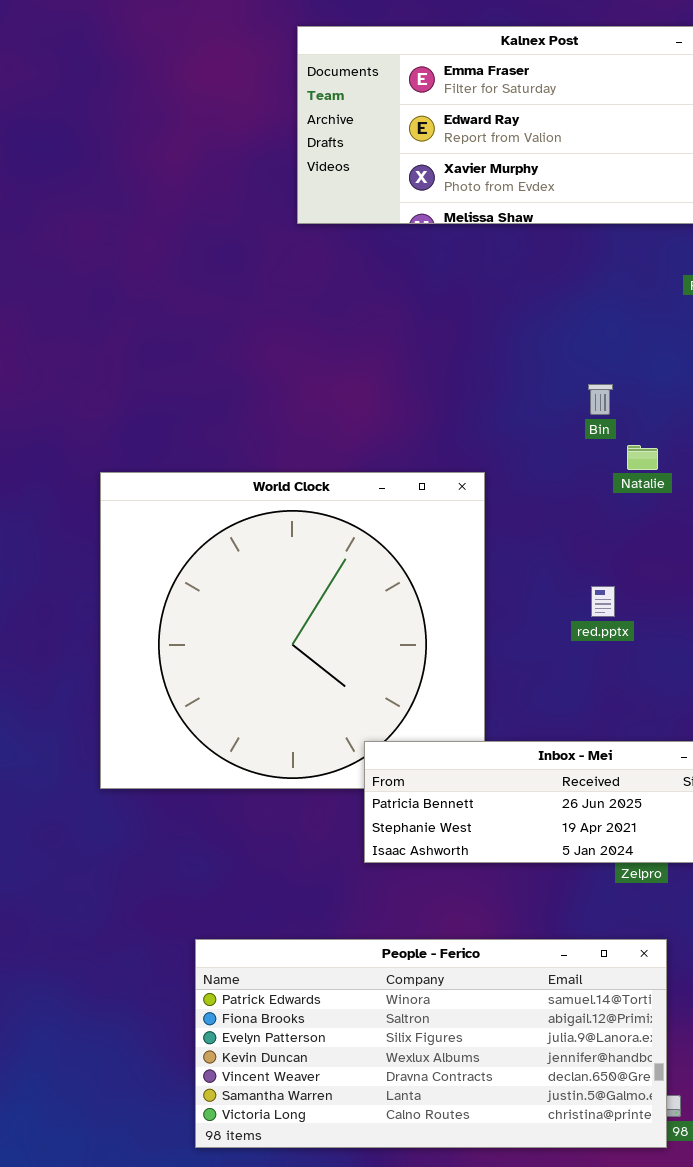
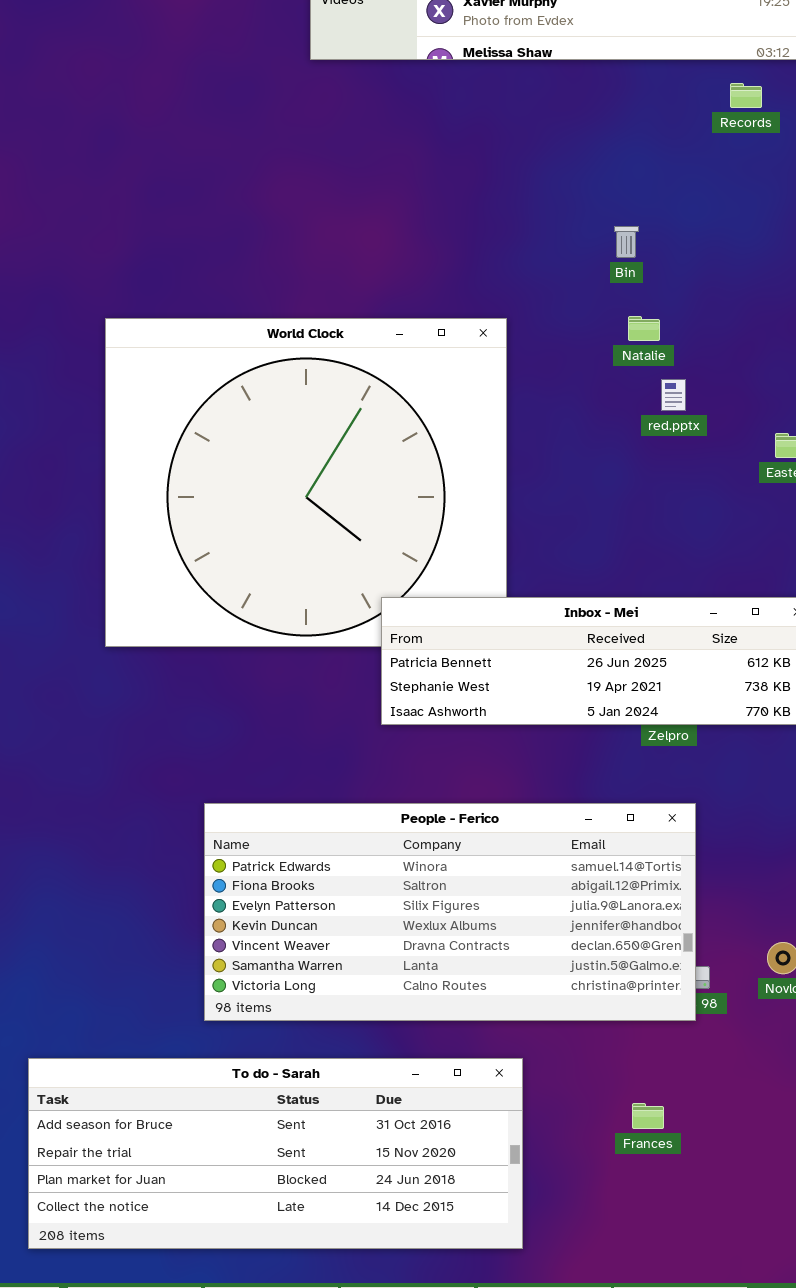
Natalie: [627,445,658,470] -> [628,316,660,341], moved
red.pptx: [591,586,615,617] -> [661,379,686,411], moved

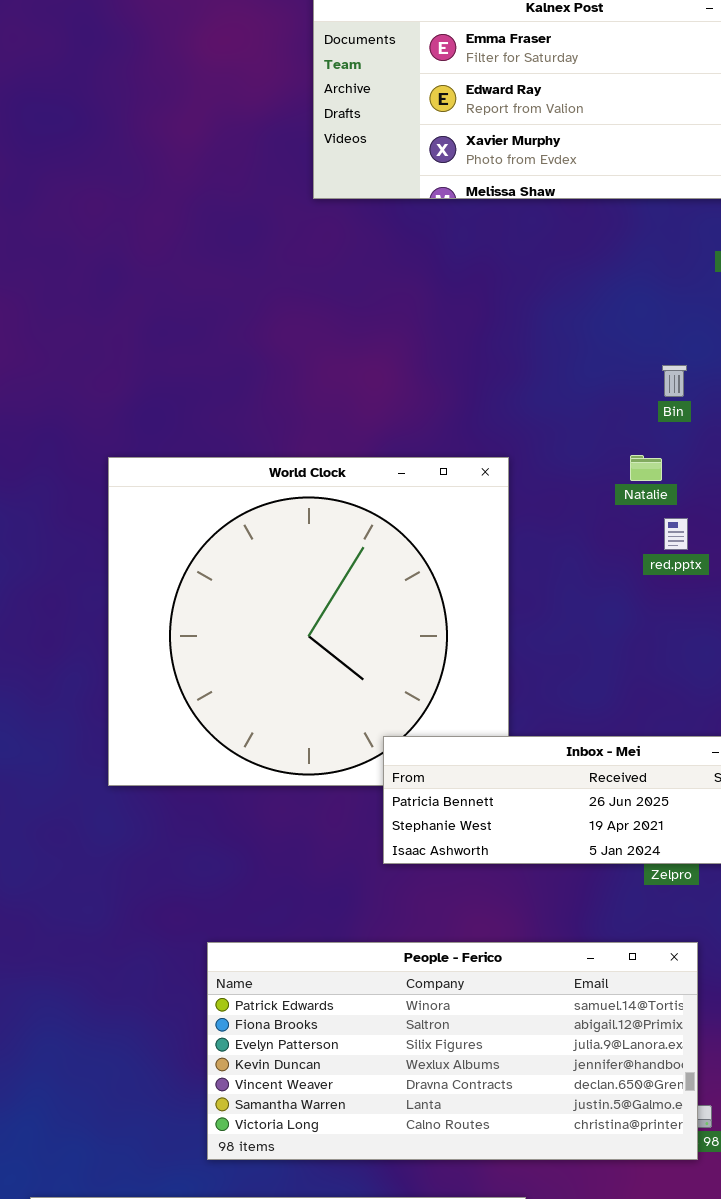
Bin: [614,226,639,258] -> [662,365,687,397], moved

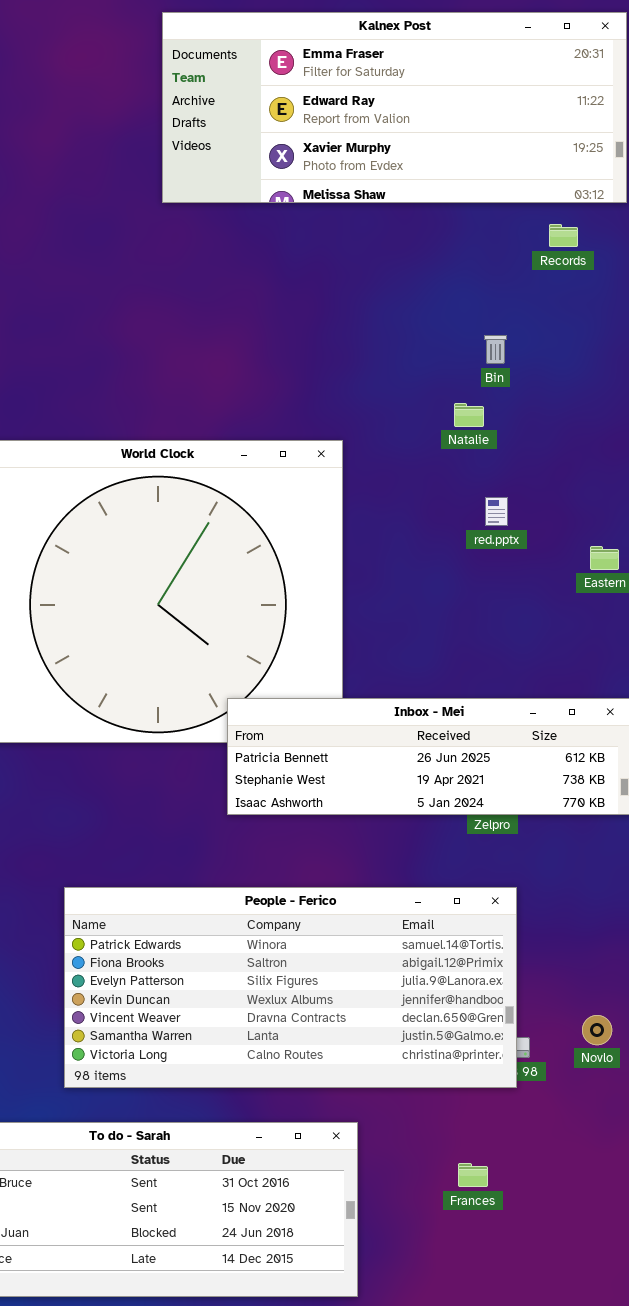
Bin: [662,365,687,397] -> [484,335,507,364], moved
Natalie: [630,455,662,481] -> [454,403,484,427], moved

